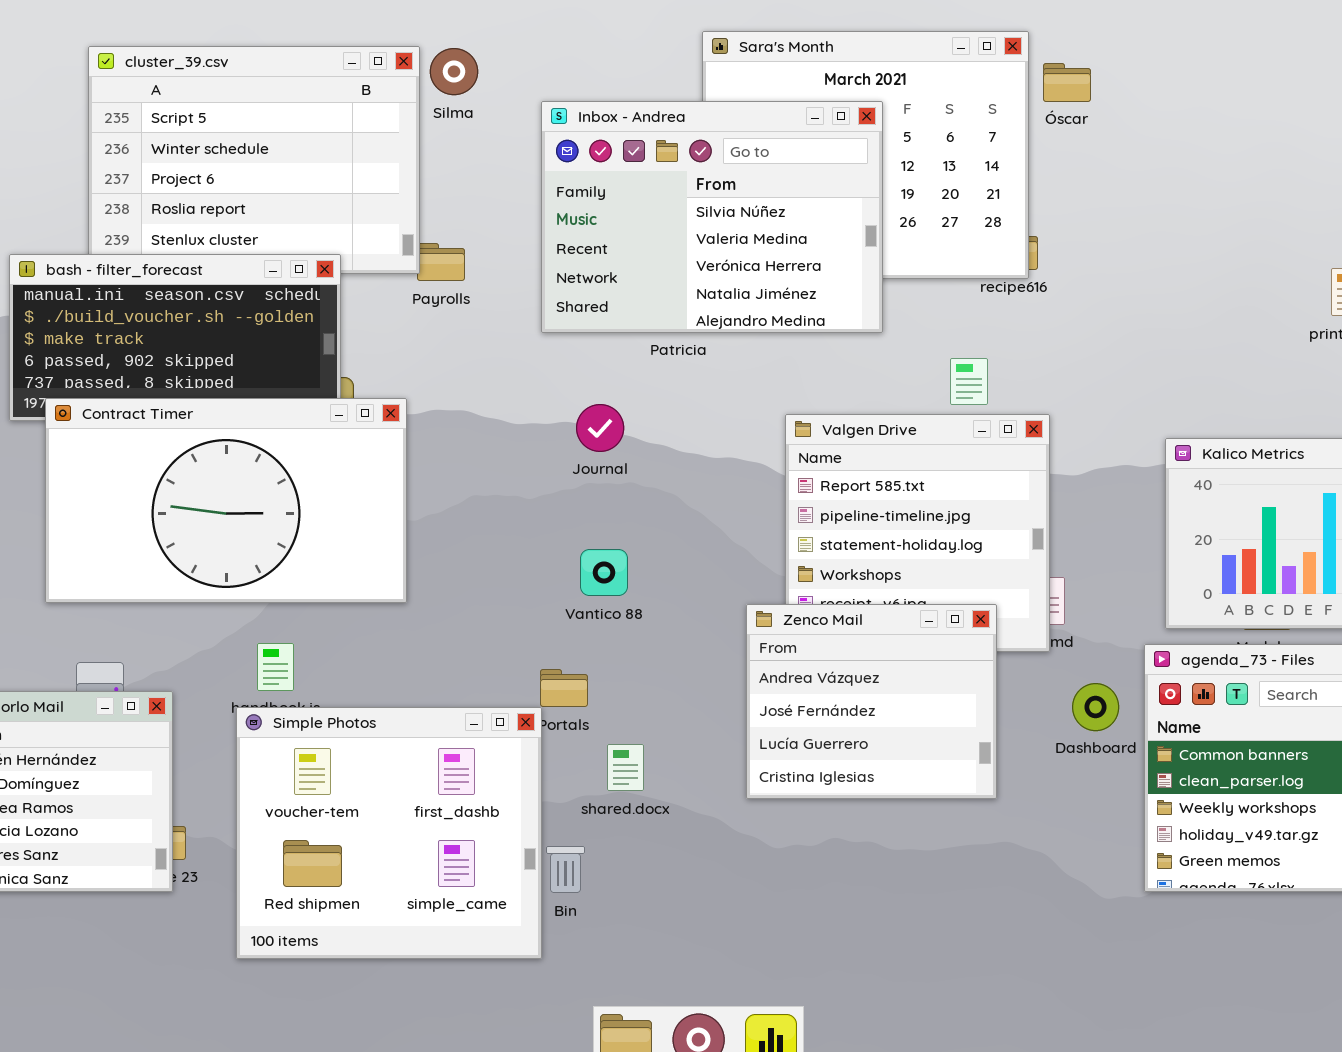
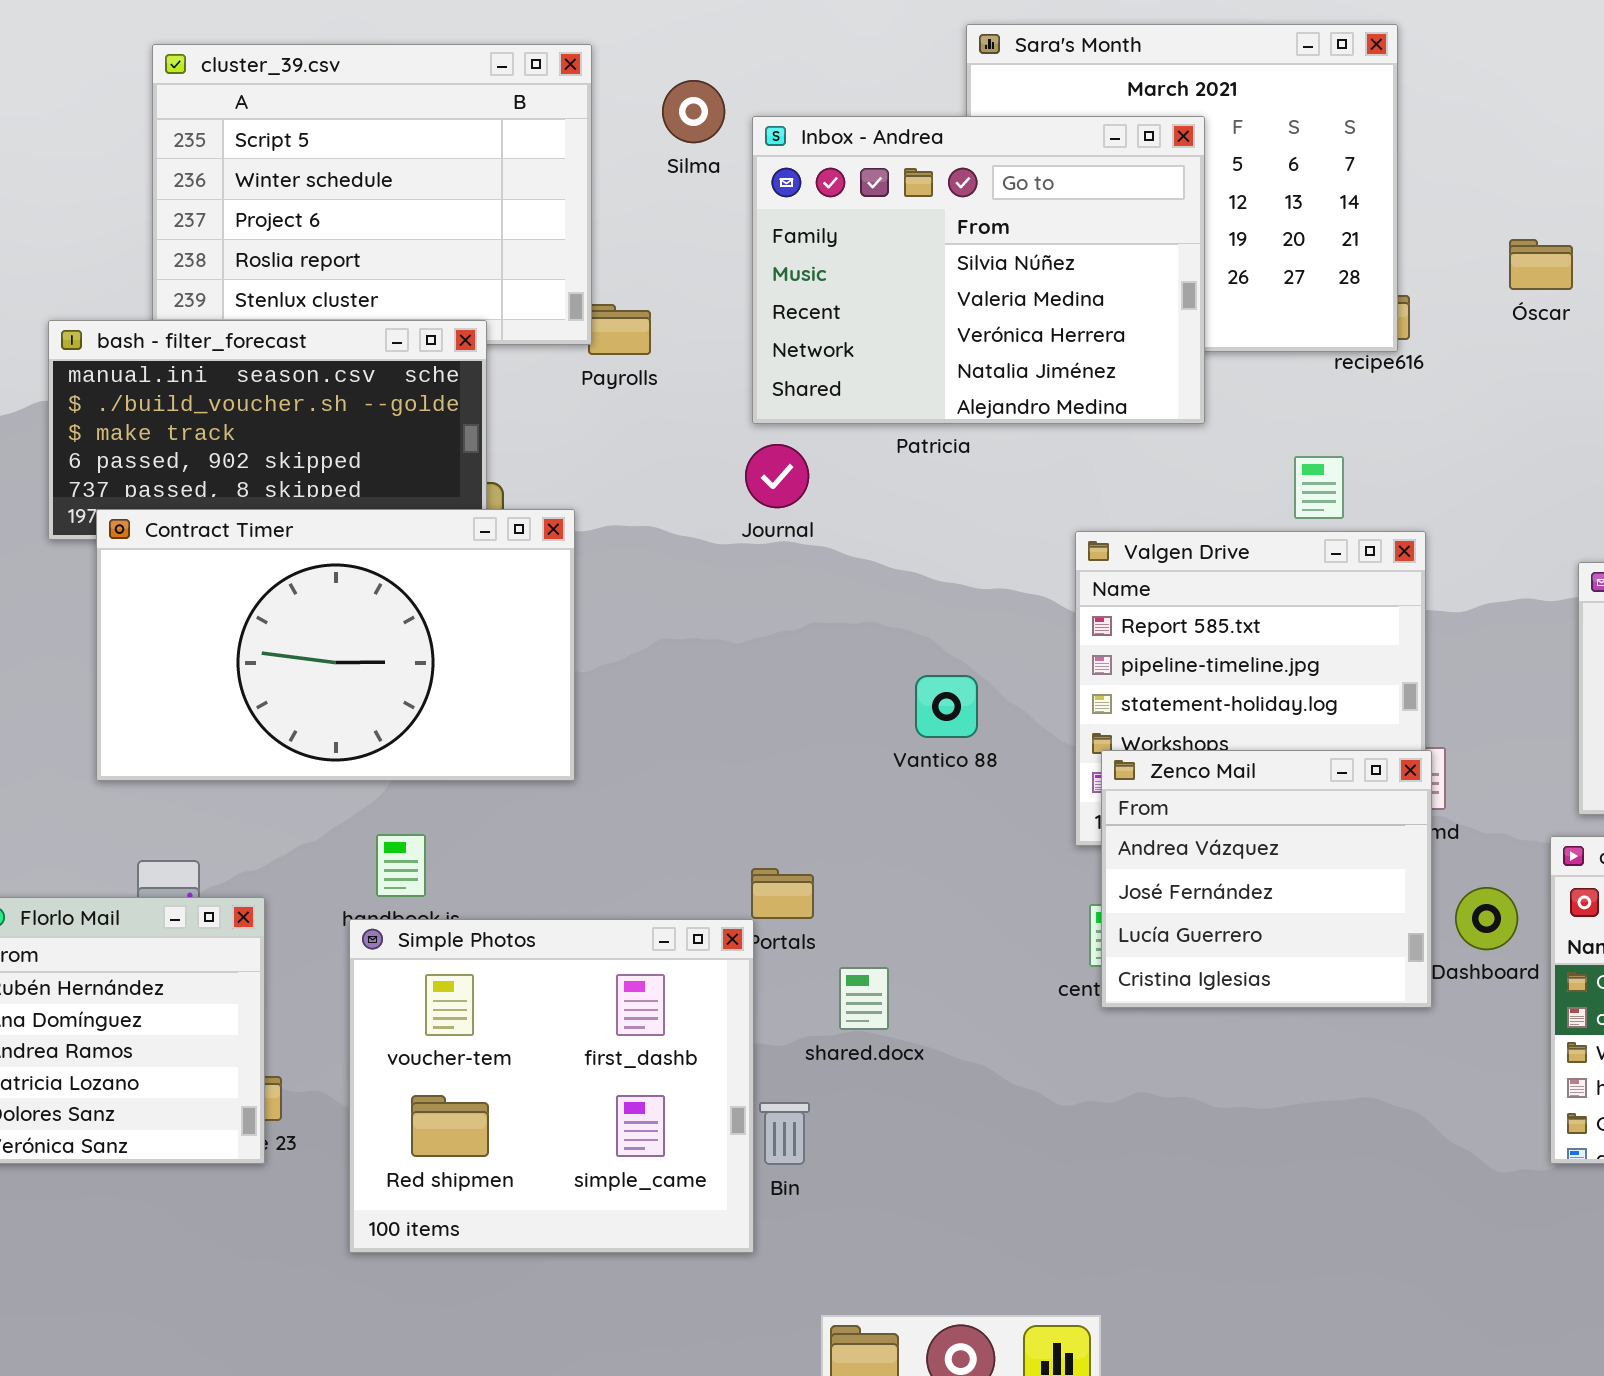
Silma: [430,48,478,95] -> [662,80,725,143], moved
Óscar: [1043,63,1091,102] -> [1509,239,1573,290], moved
Journal: [576,404,624,452] -> [745,444,809,508], moved
Vantico 88: [580,549,628,596] -> [915,675,978,738], moved
Zenco Mail: [746,604,997,799] -> [1101,750,1432,1008], moved

